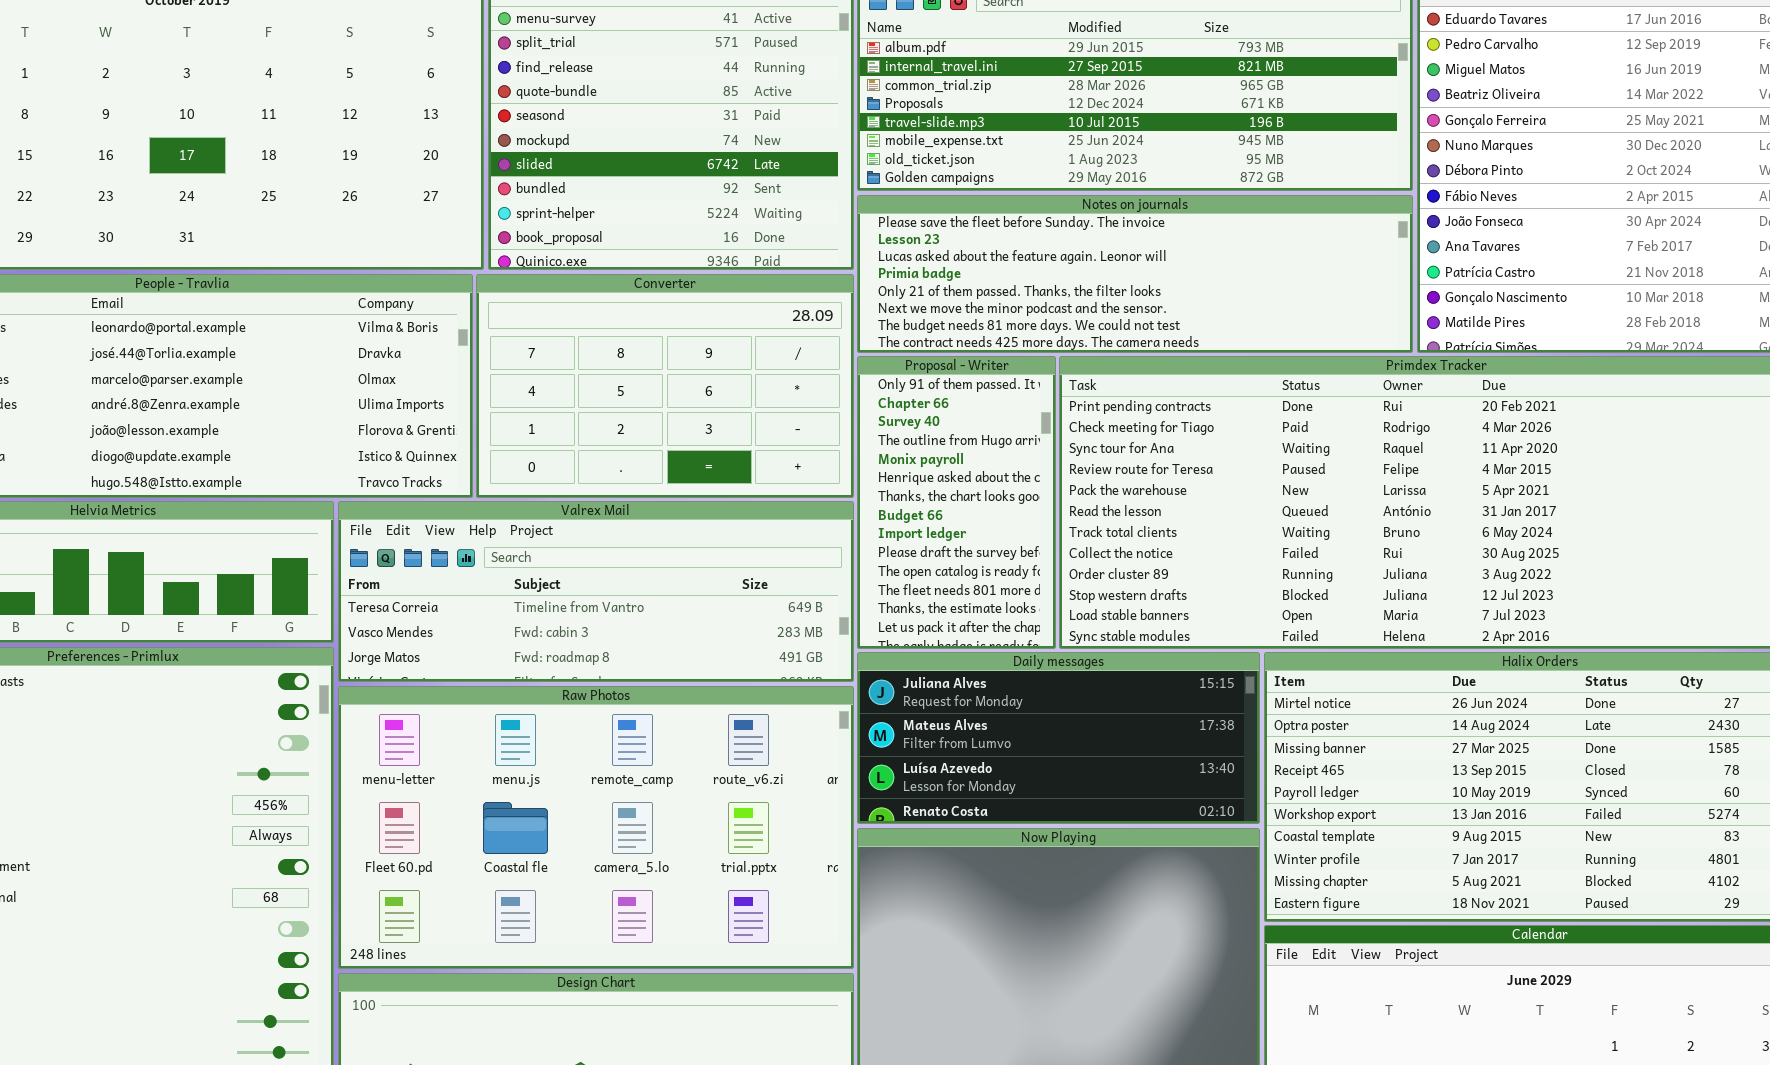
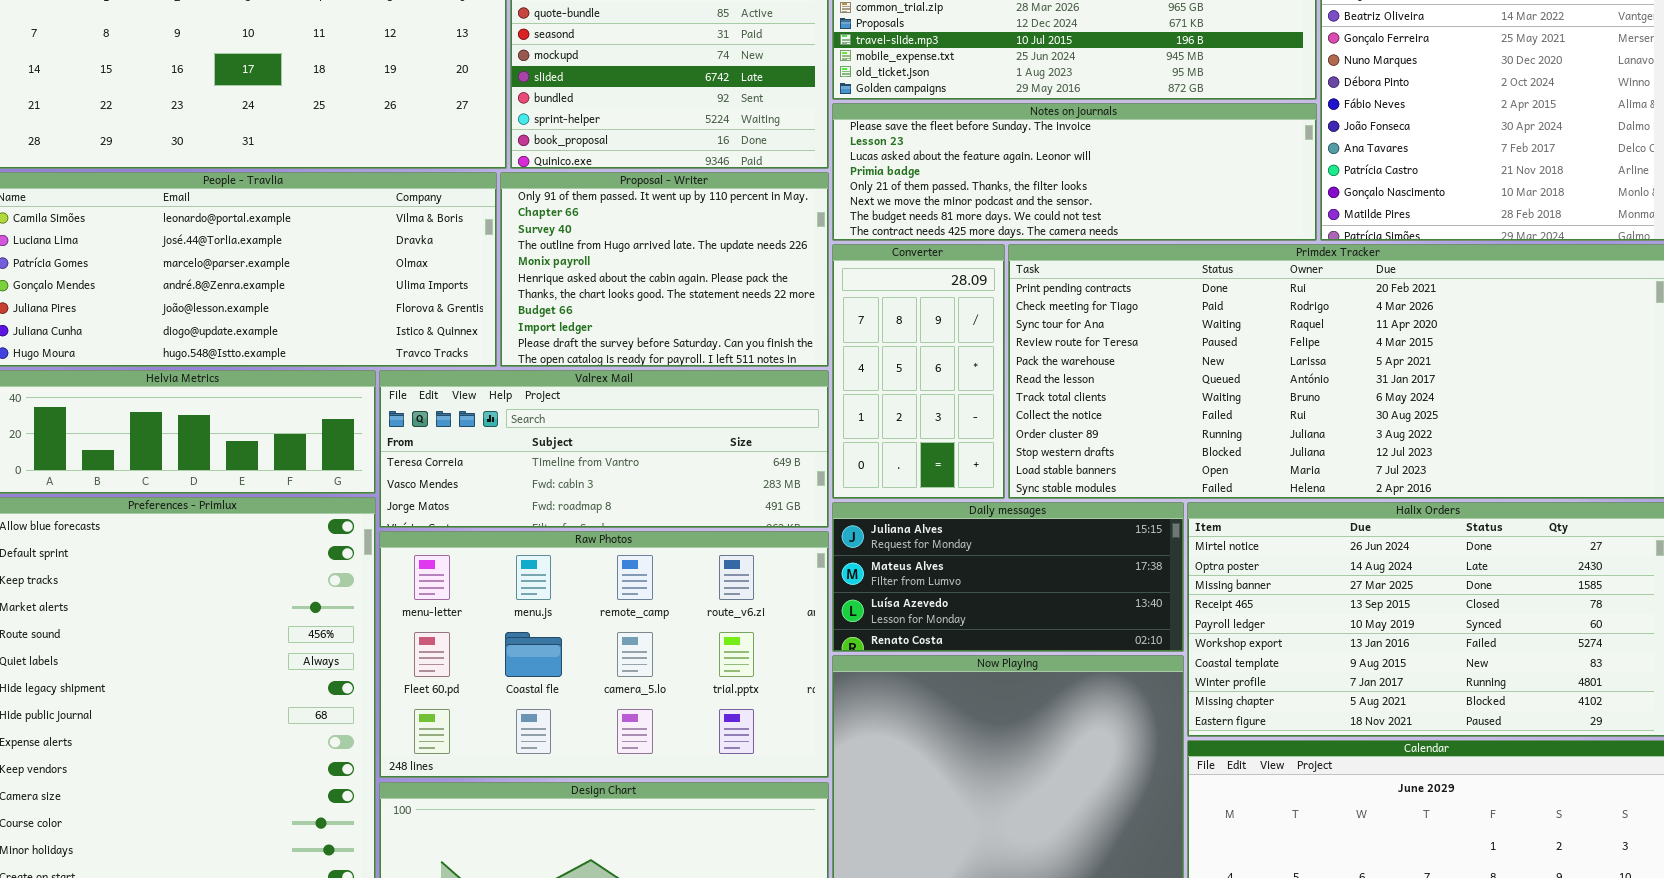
Converter: [476,274,854,498] -> [832,244,1005,499], moved, resized
Proposal - Writer: [857,356,1056,649] -> [500,172,829,367], moved, resized

